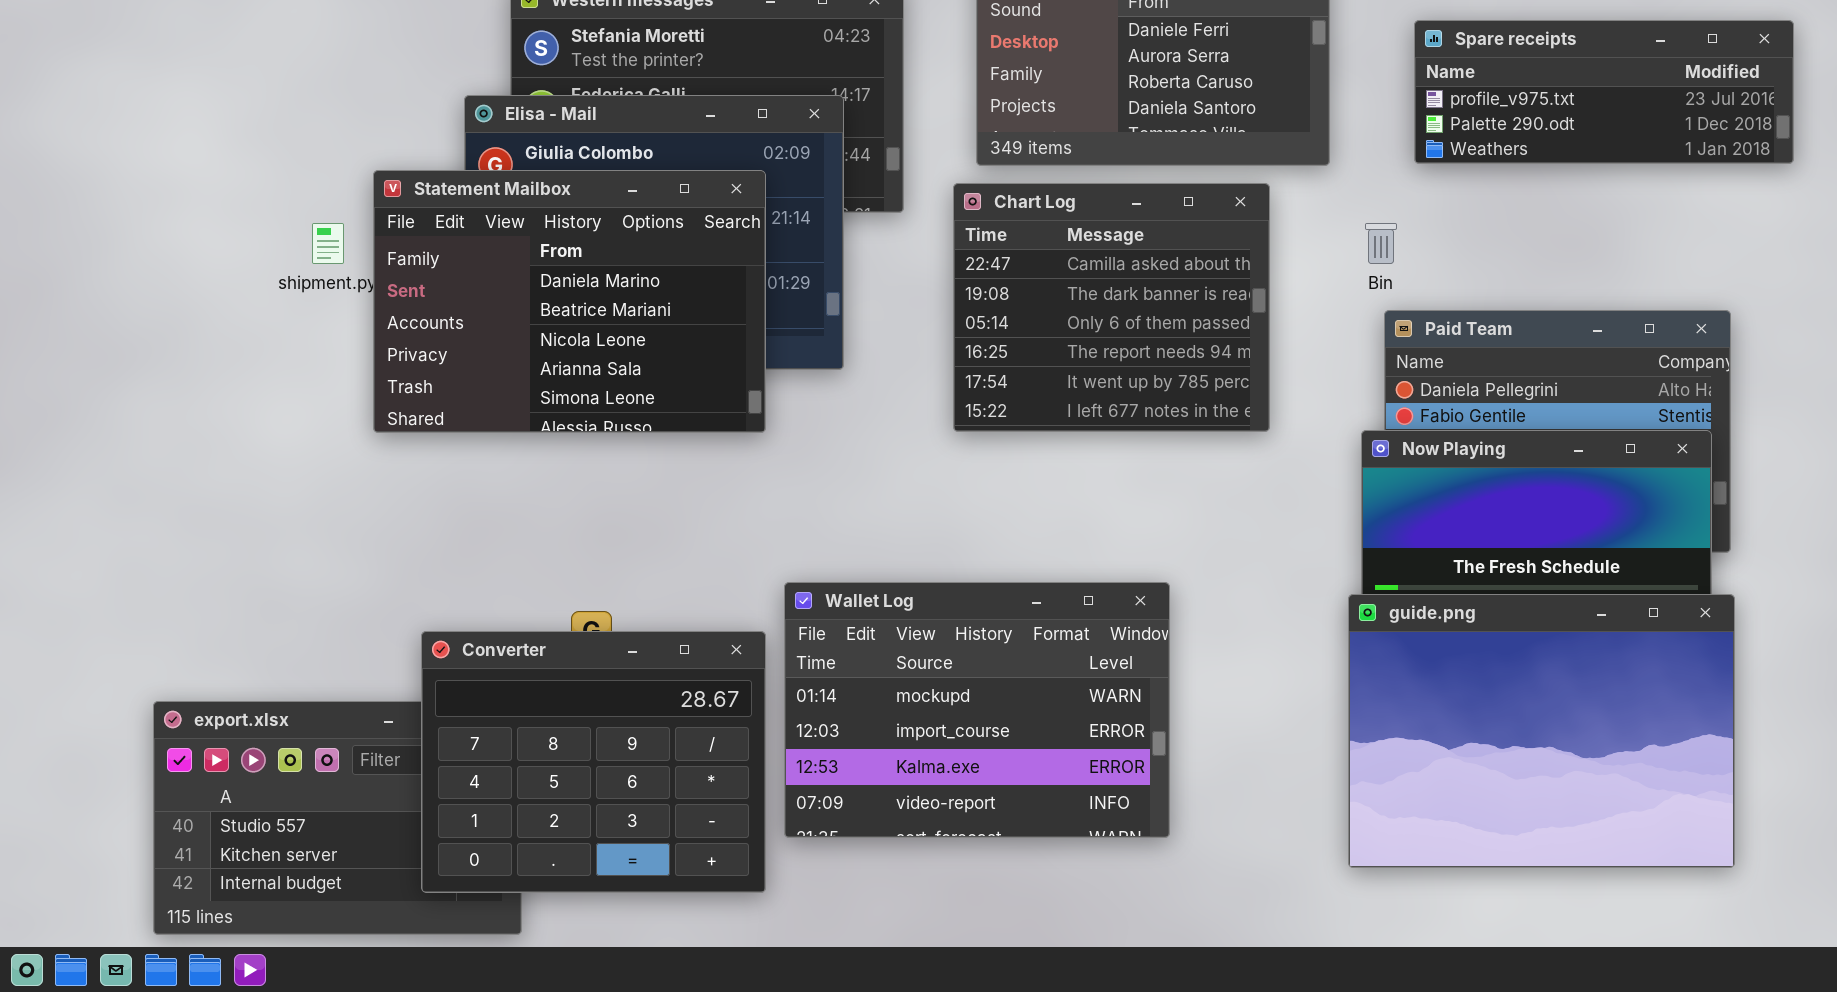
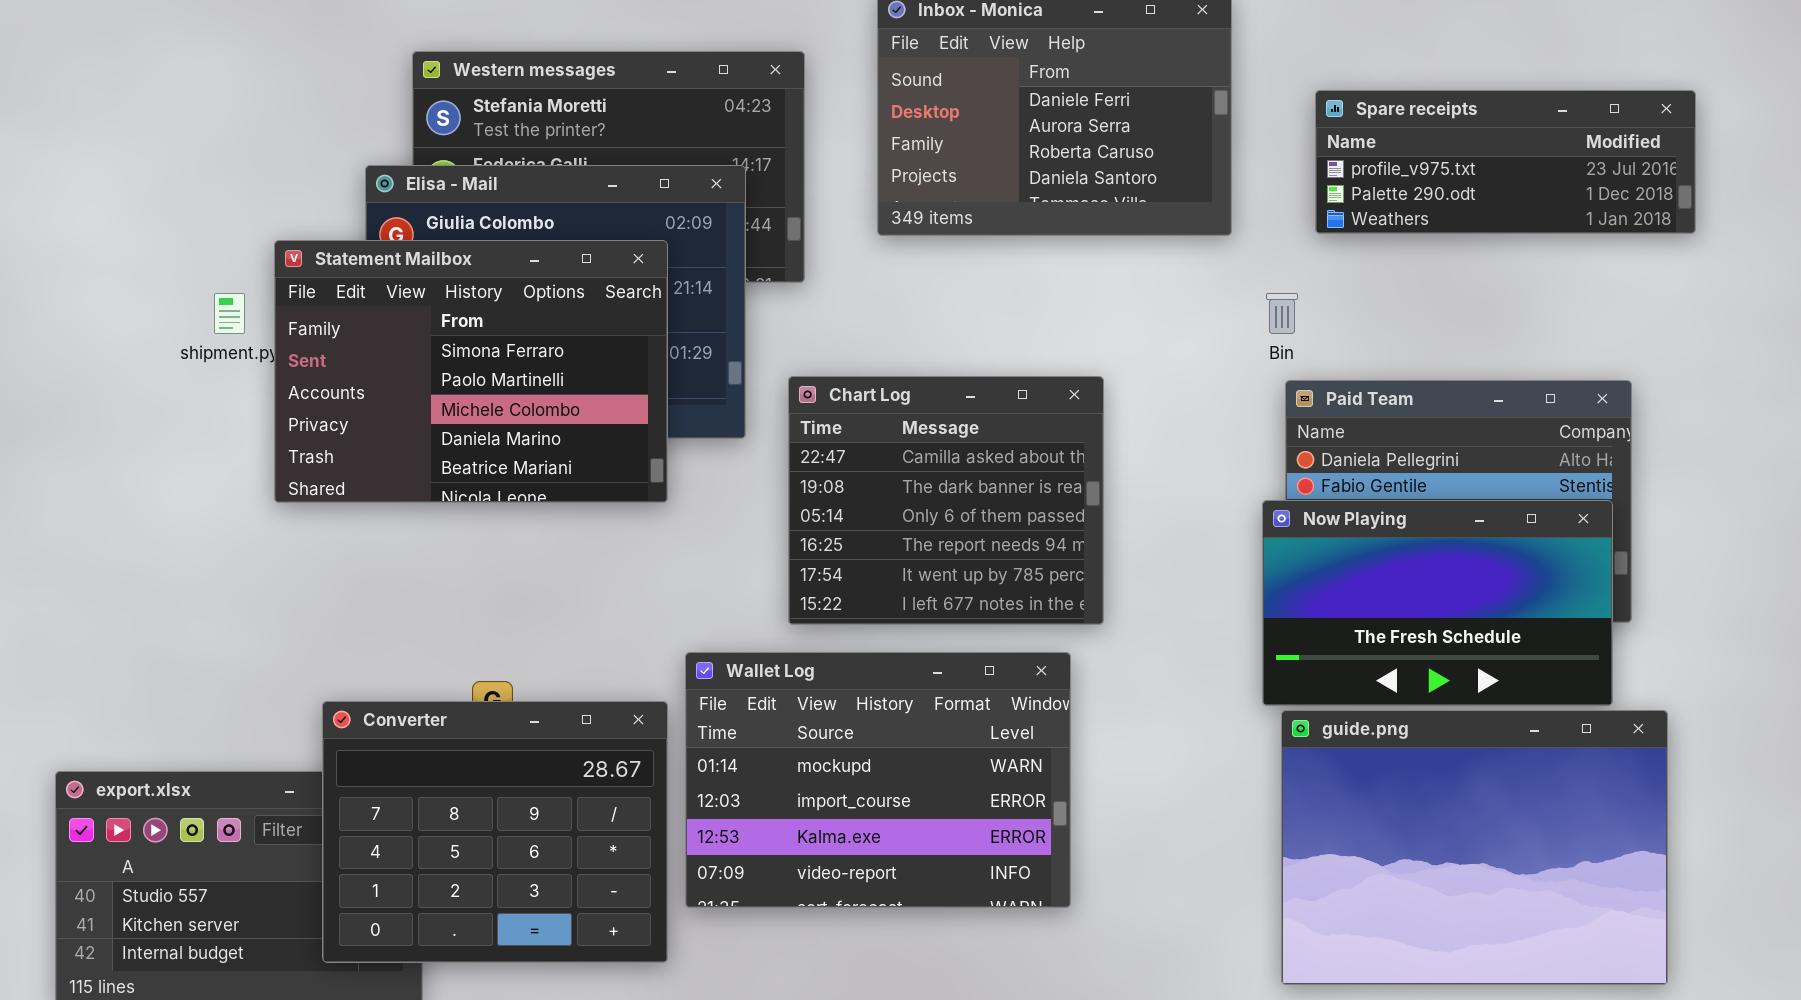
Statement Mailbox: [373,170,766,433] -> [274,240,668,503], scrolled up 3 rows
Chart Log: [953,183,1270,432] -> [788,376,1104,625], moved
guide.png: [1348,594,1735,868] -> [1281,710,1668,985], moved

